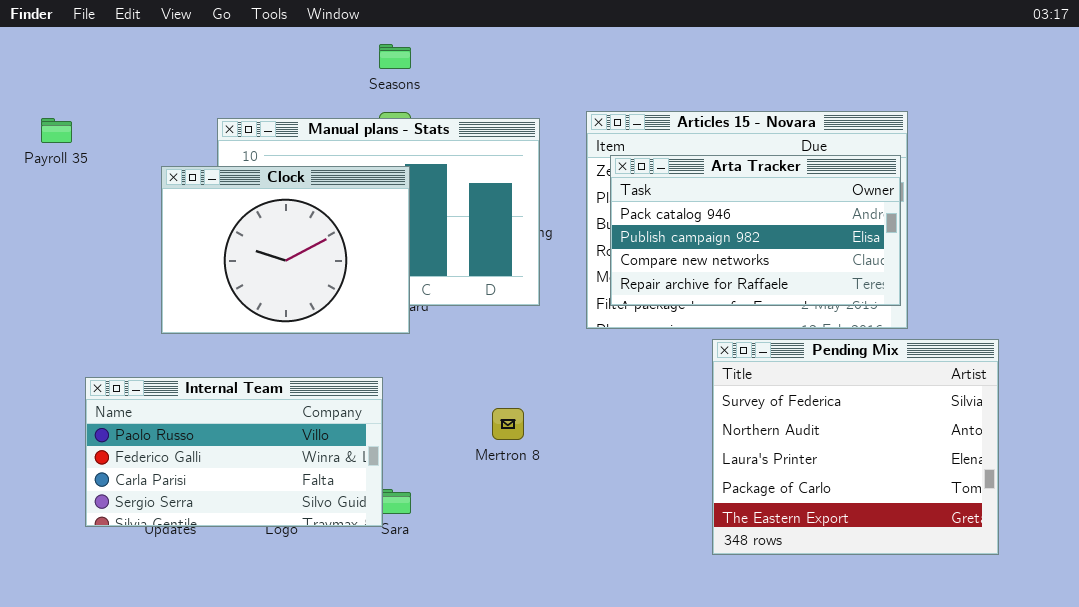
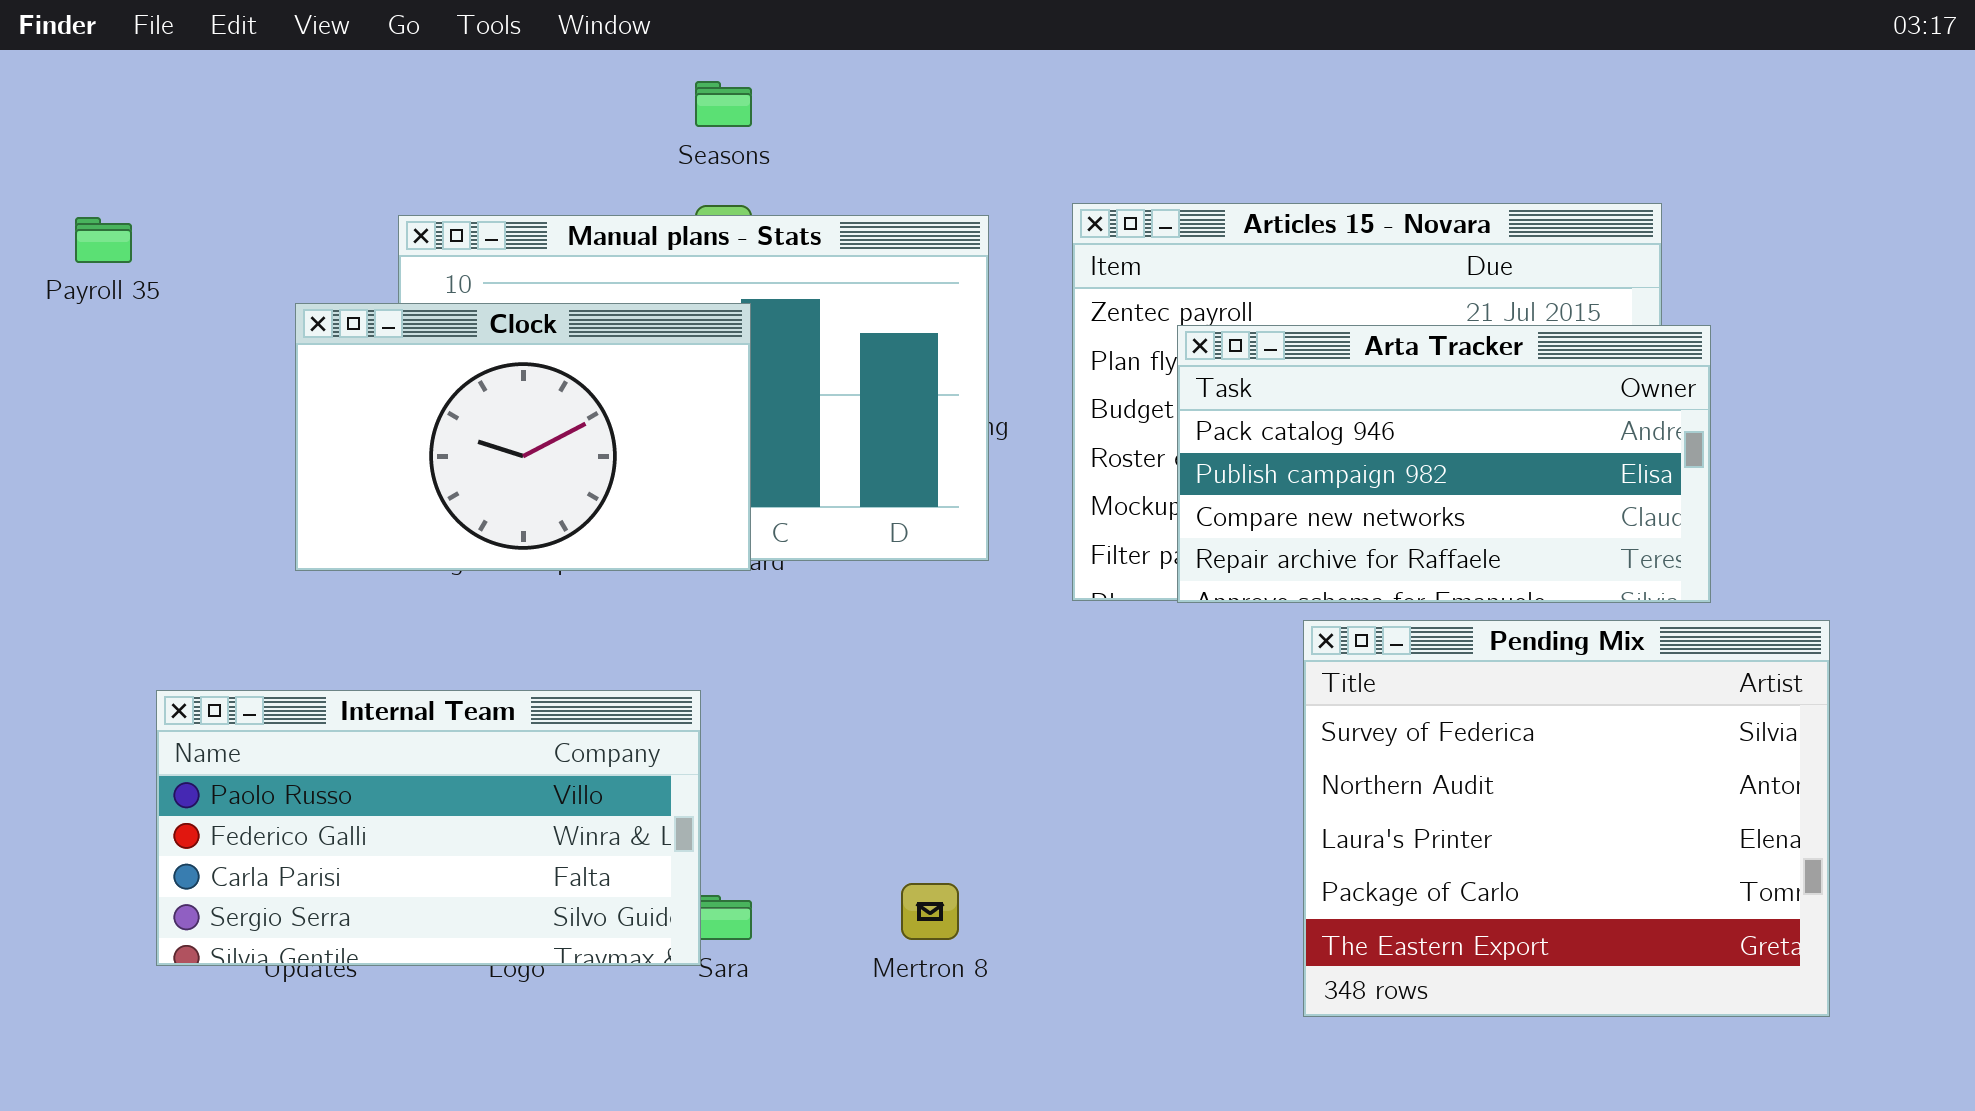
Arta Tracker: [610,155,901,306] -> [1177,325,1711,603], moved
Clock: [161,166,410,334] -> [295,303,751,571], resized
Mertron 8: [492,408,524,440] -> [901,883,959,940], moved

